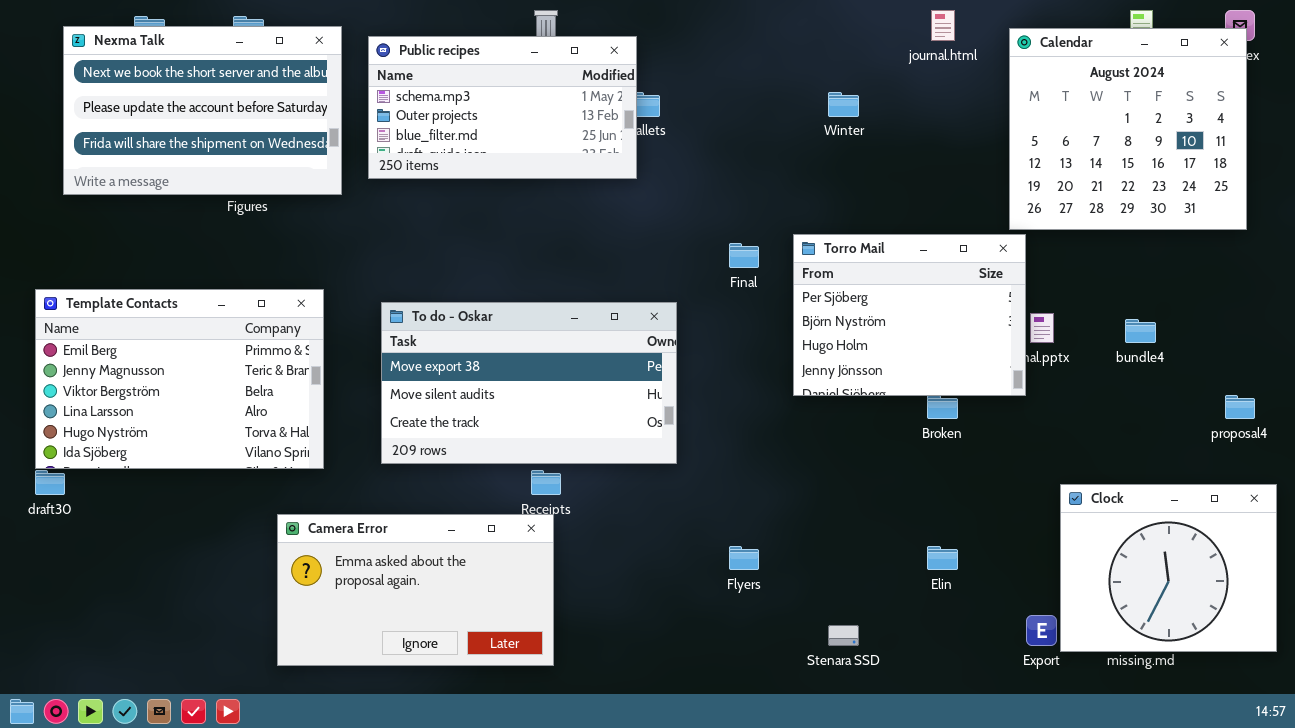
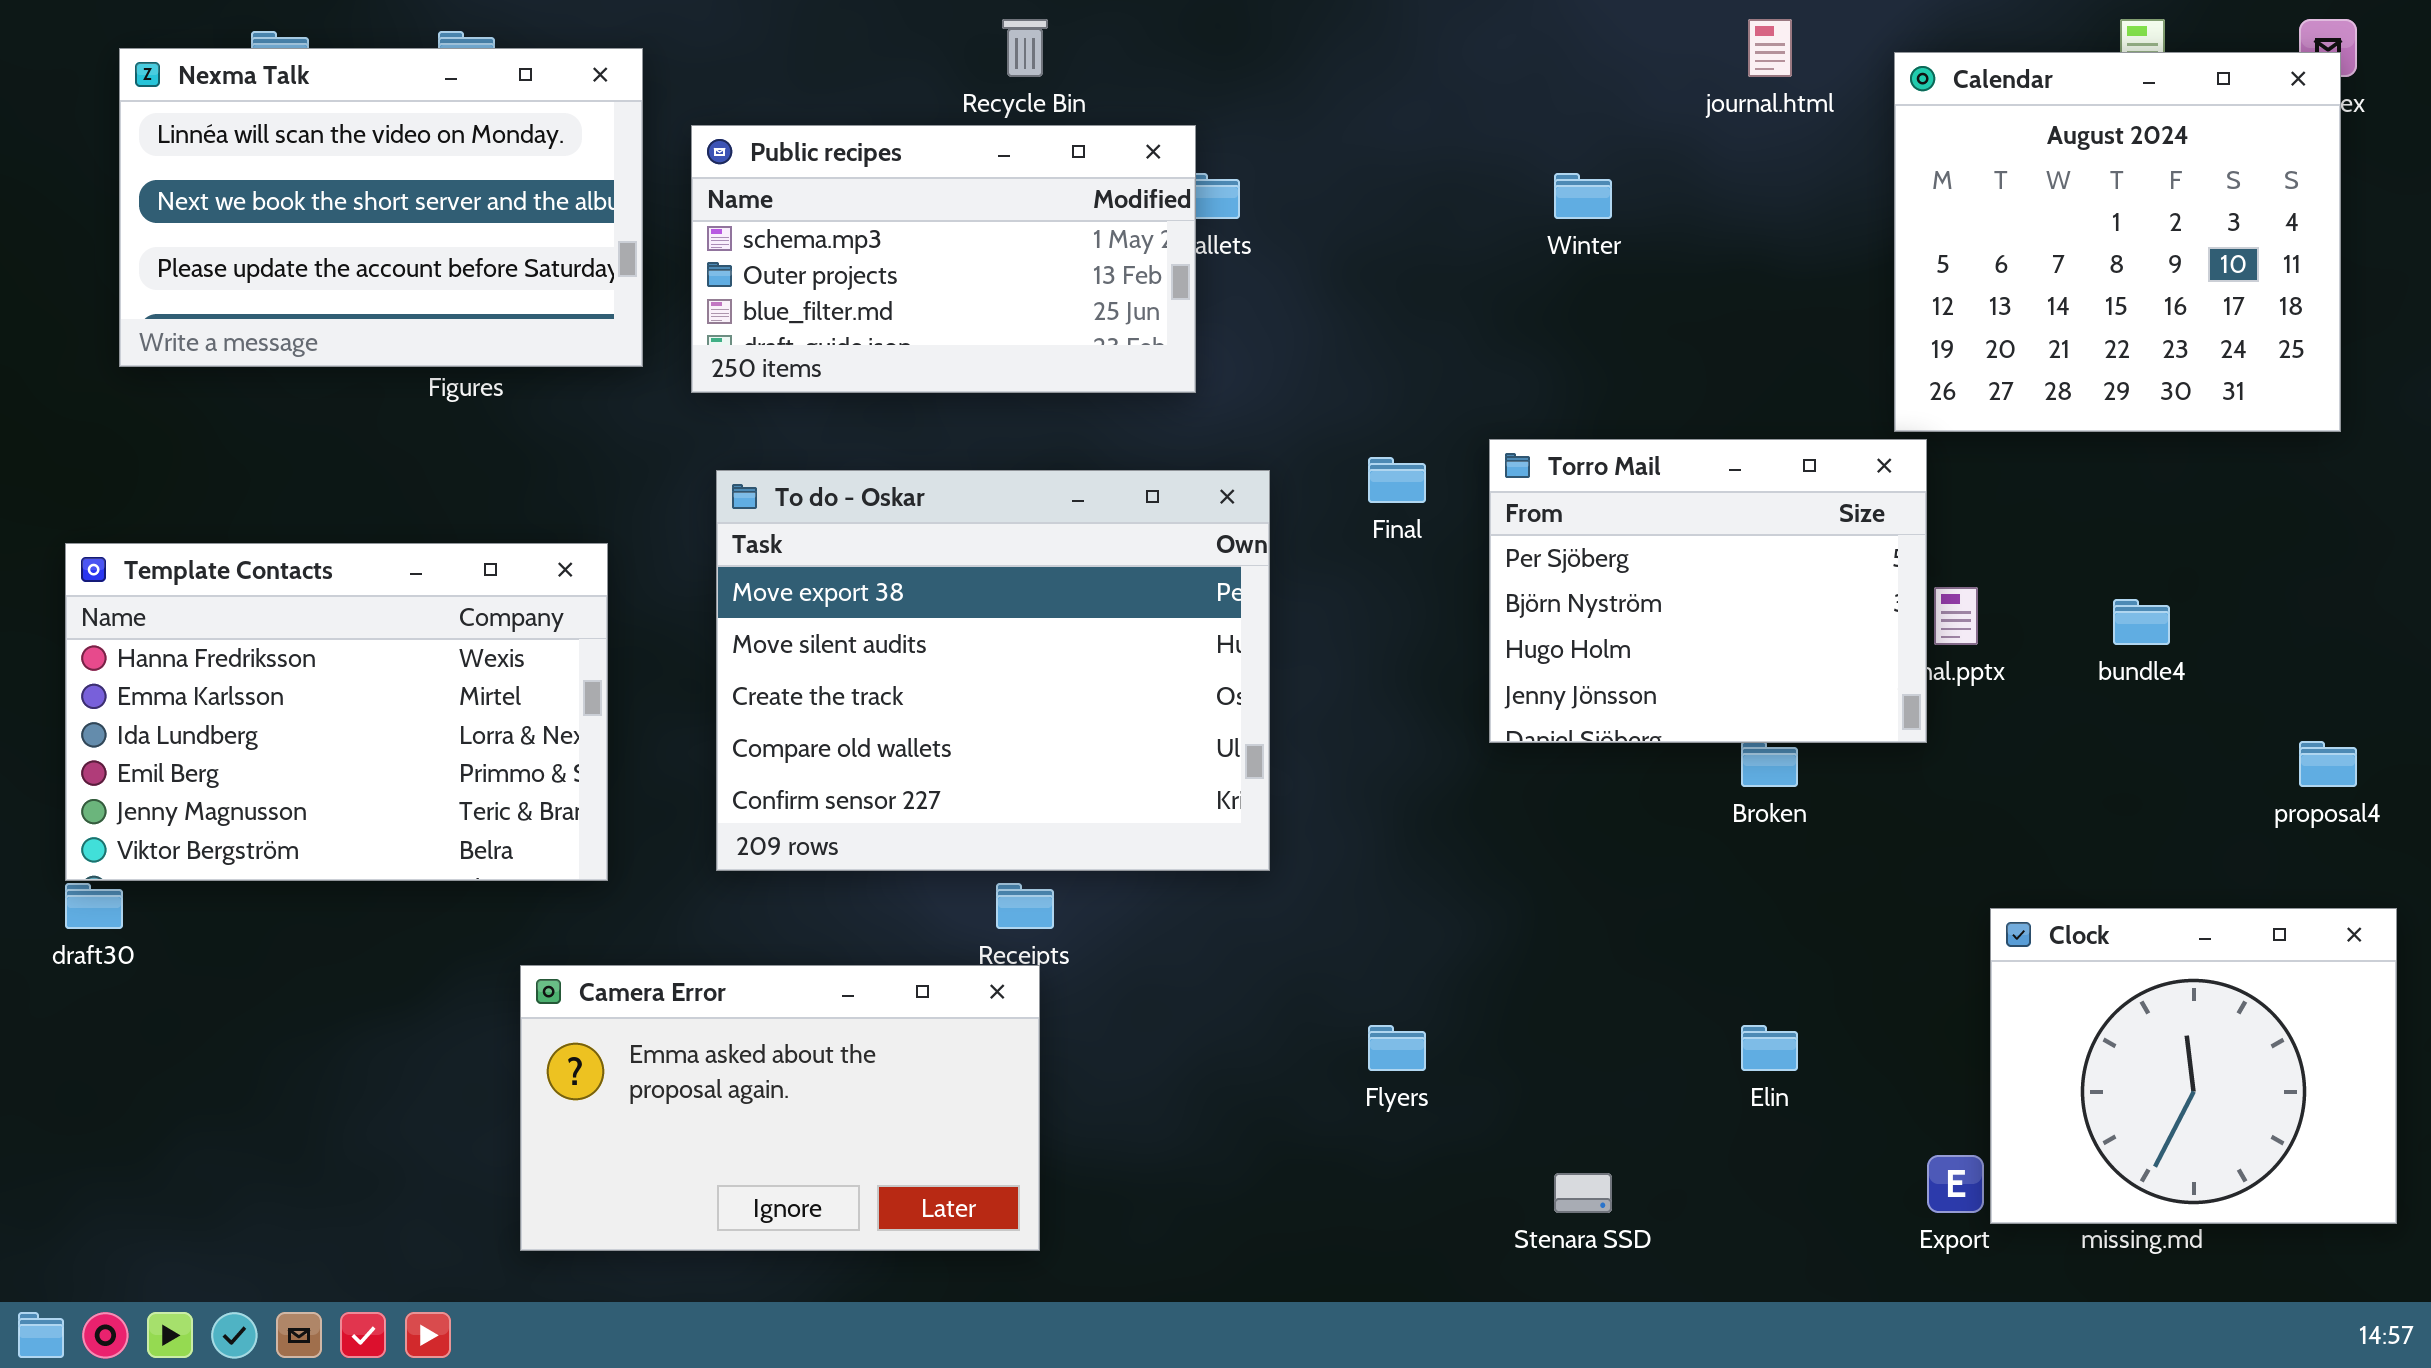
Nexma Talk: [63,26,342,195] -> [119,48,643,367], scrolled up 1 row
Public recipes: [368,36,637,179] -> [691,125,1196,393], moved
Template Contacts: [35,289,324,469] -> [65,543,608,881], scrolled up 3 rows
To do - Oskar: [381,302,677,464] -> [716,470,1270,871], resized

